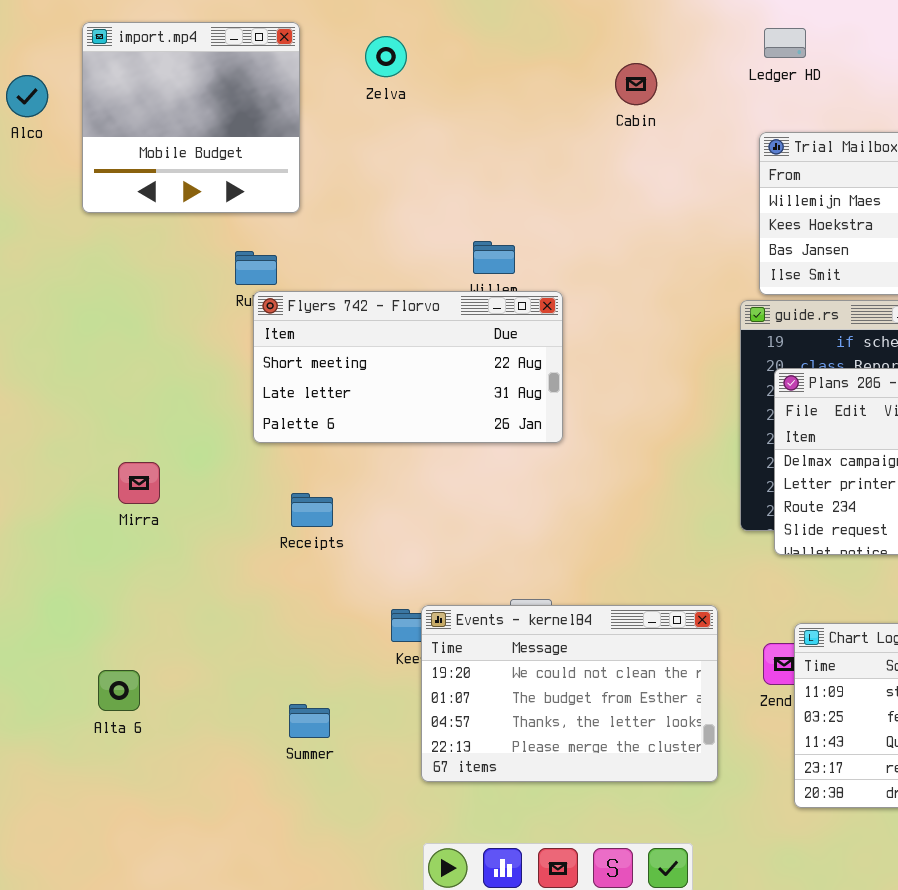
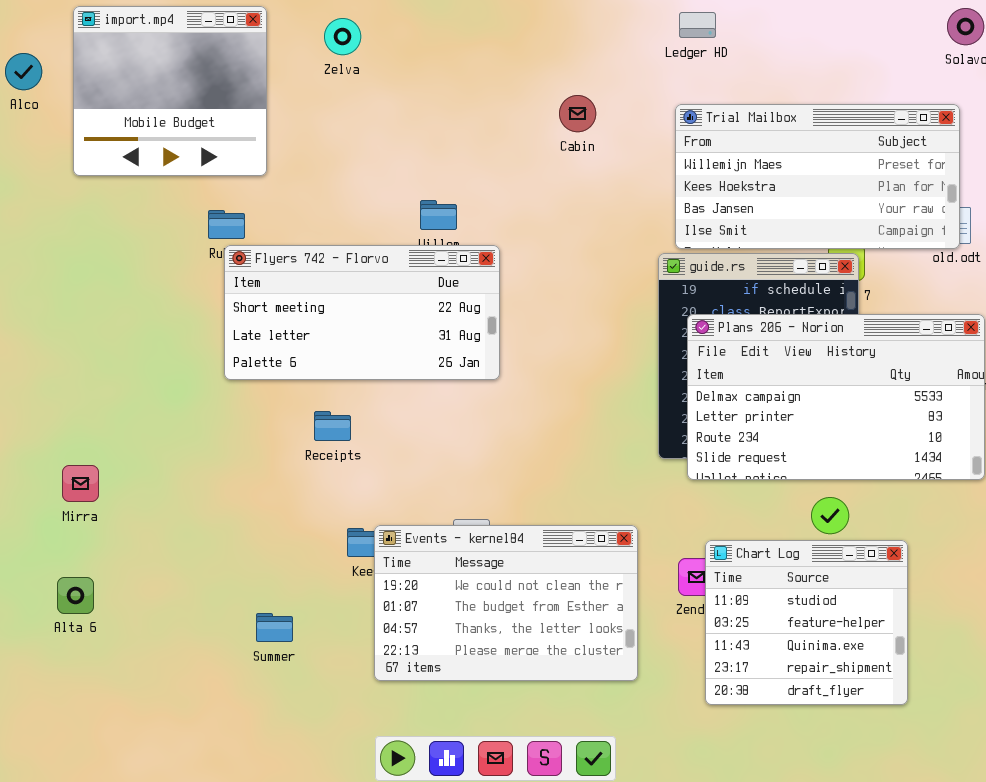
Cabin: [615,63,657,105] -> [559,95,596,132], moved
Mirra: [118,462,160,504] -> [62,465,99,502], moved
Receipts: [291,493,333,527] -> [314,411,351,441], moved
Alta 6: [98,670,140,711] -> [57,577,94,614], moved

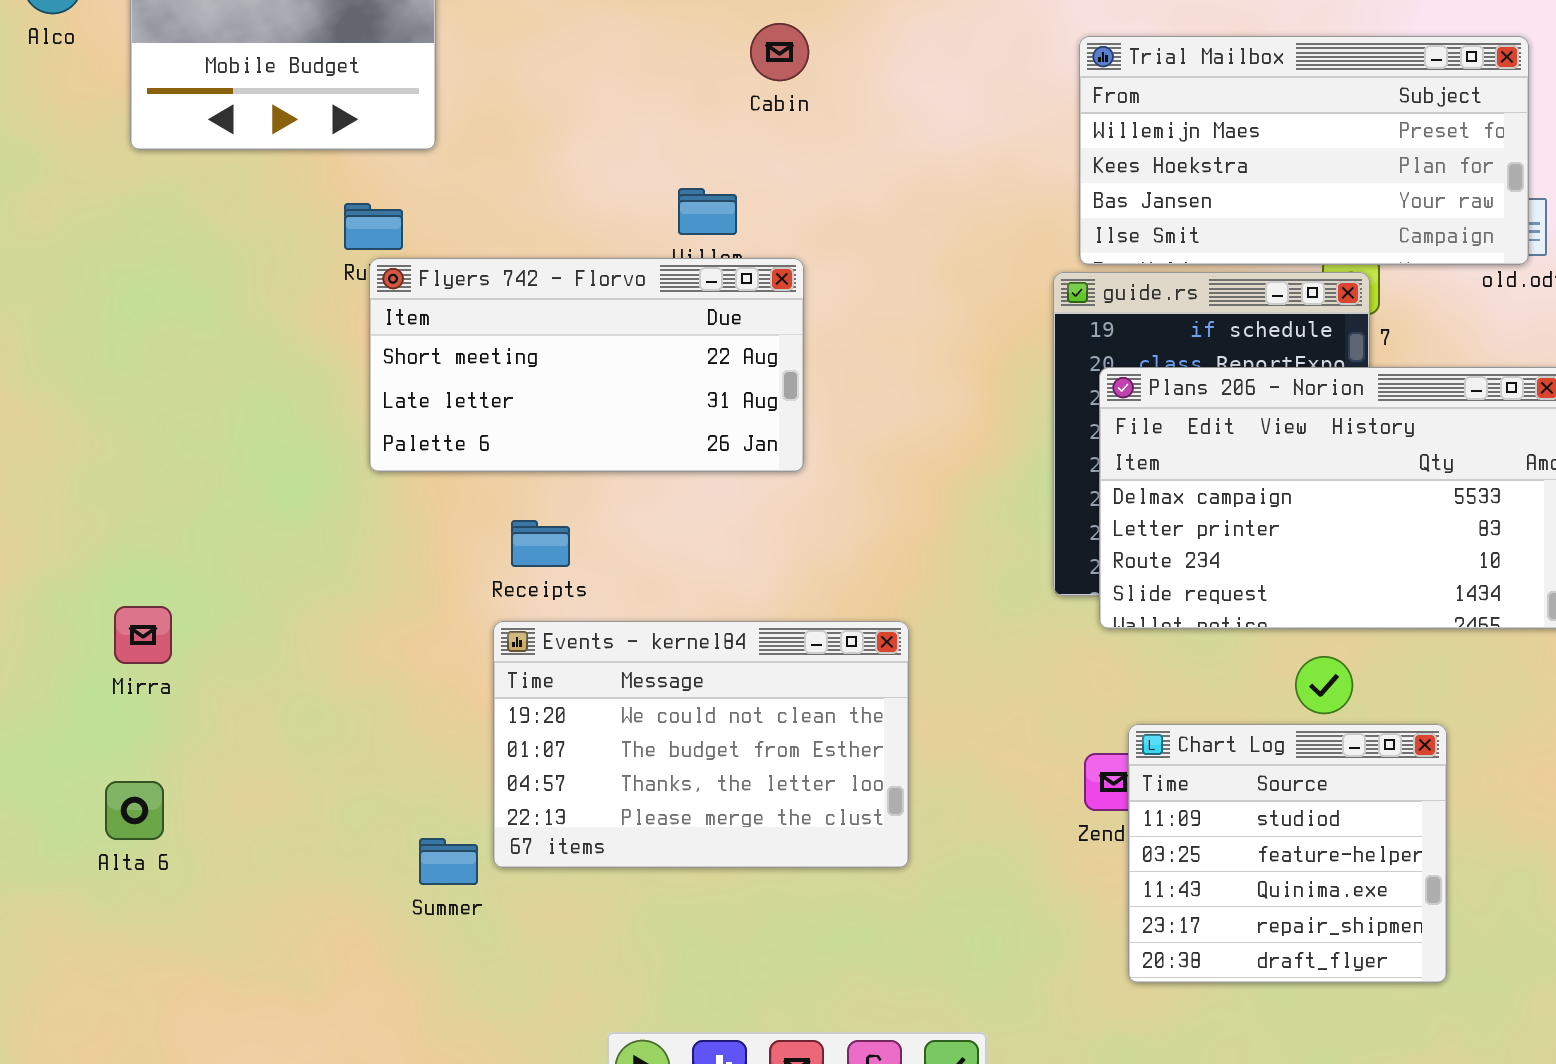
Cabin: [559,95,596,132] -> [750,23,809,81], moved
Events - kernel84: [374,525,638,681] -> [493,621,909,868], moved

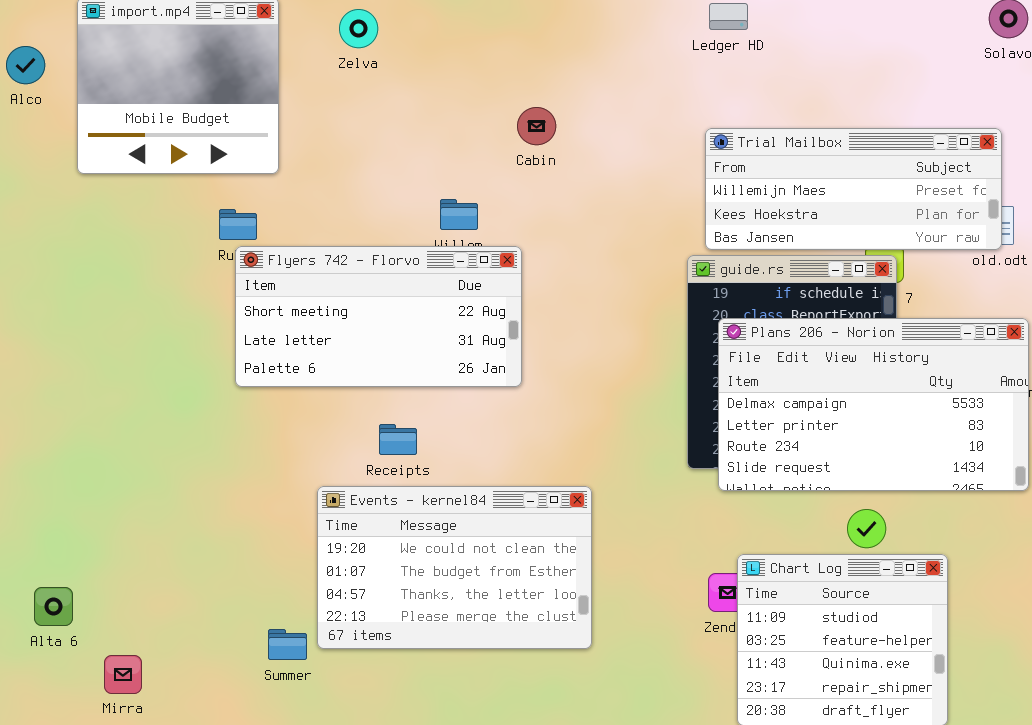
Cabin: [750,23,809,81] -> [517,107,556,145], moved
Trial Mailbox: [1079,36,1529,265] -> [705,128,1002,250], resized
Receipts: [511,520,570,567] -> [379,424,417,455], moved
Mirra: [114,606,172,664] -> [104,655,142,694], moved
Alta 6: [105,781,164,840] -> [34,587,73,626], moved

